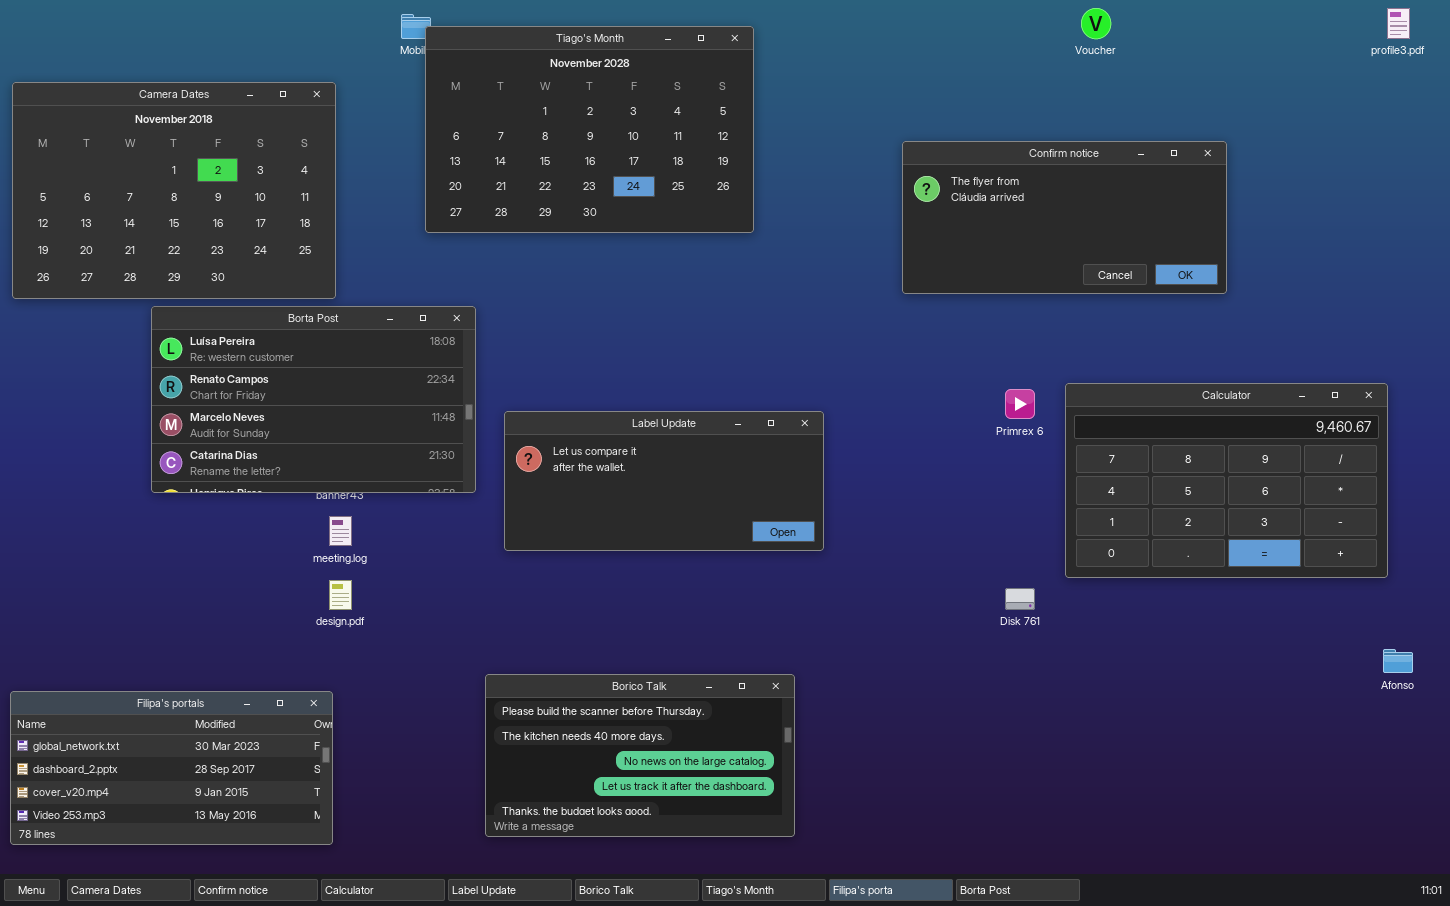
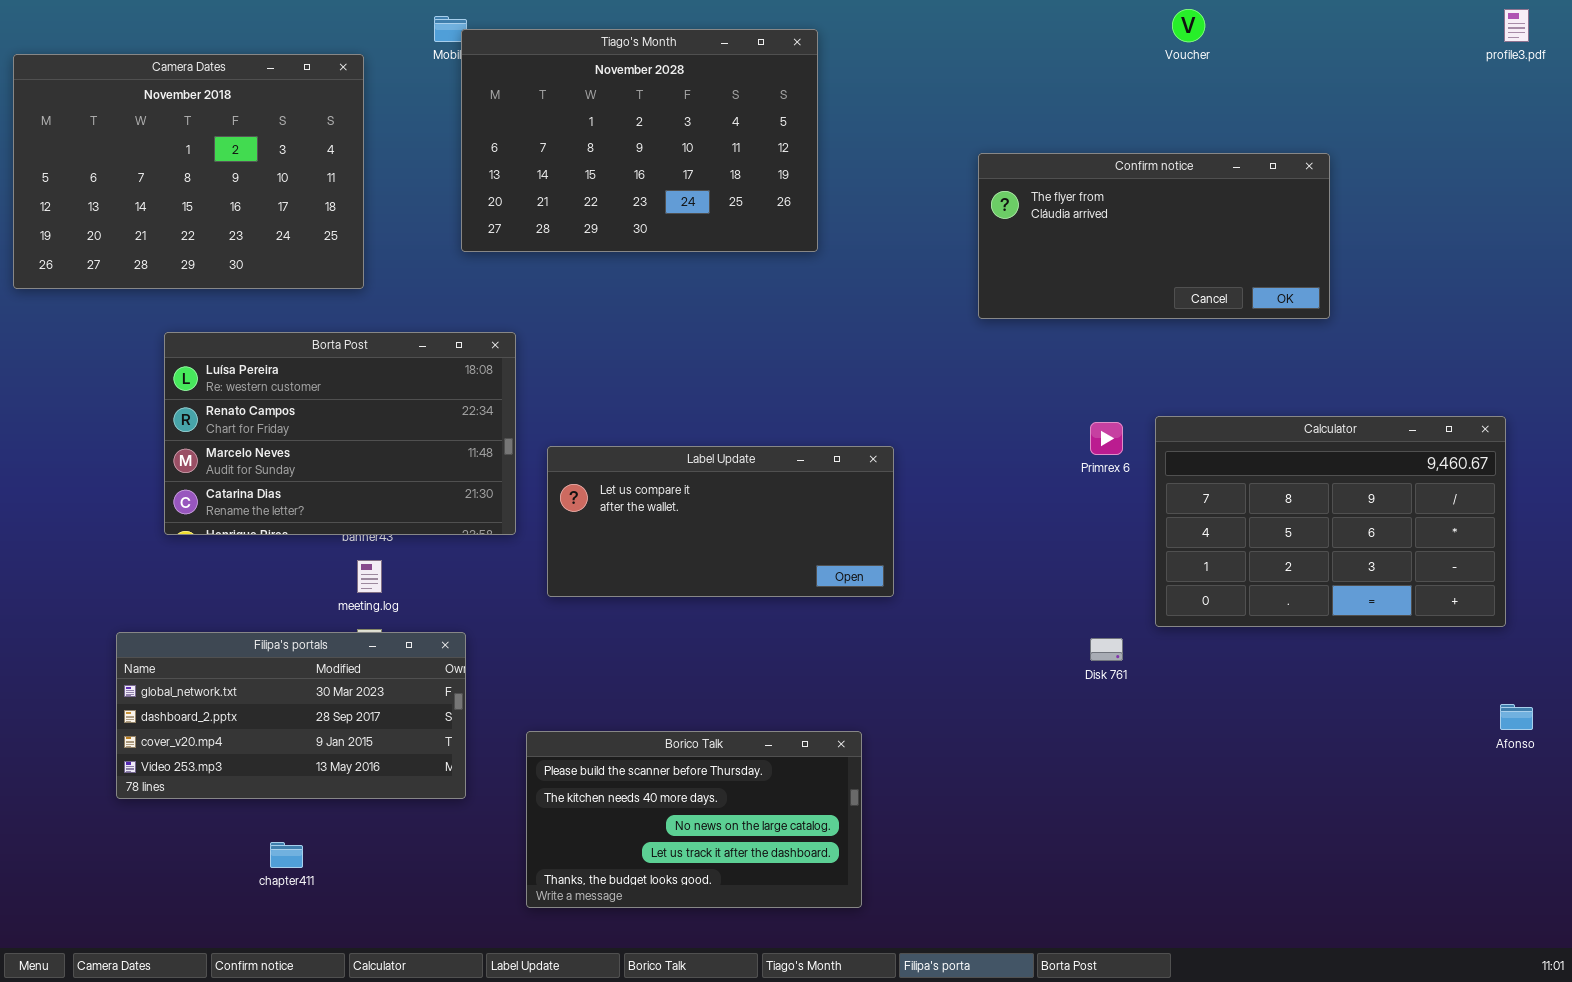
Camera Dates: [12,82,336,299] -> [13,54,364,289], moved
Filipa's portals: [10,691,333,845] -> [116,632,466,799], moved

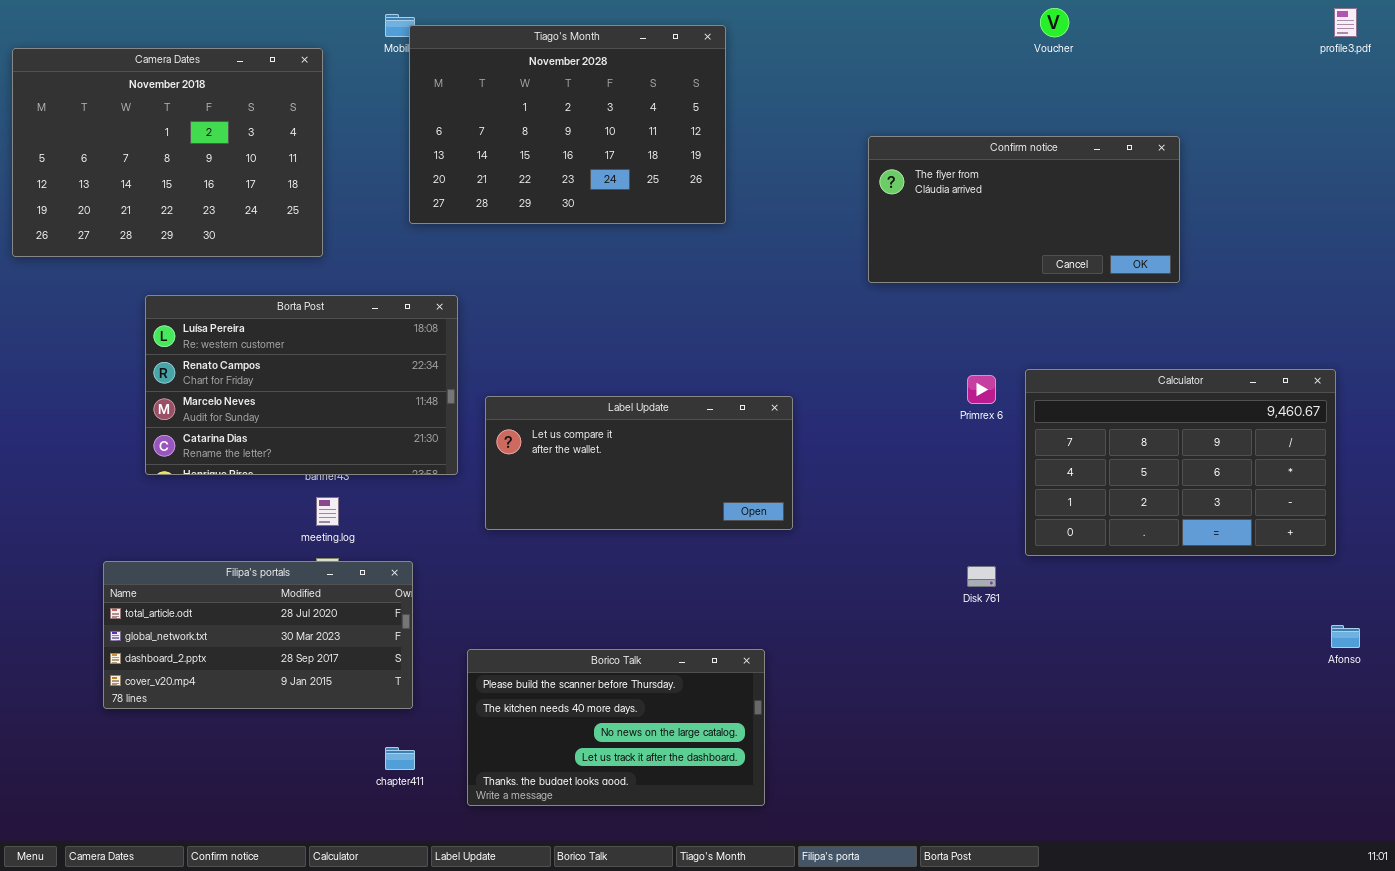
Filipa's portals: [116,632,466,799] -> [103,561,413,709], scrolled up 1 row
chapter411: [270,842,303,868] -> [385,747,415,770], moved

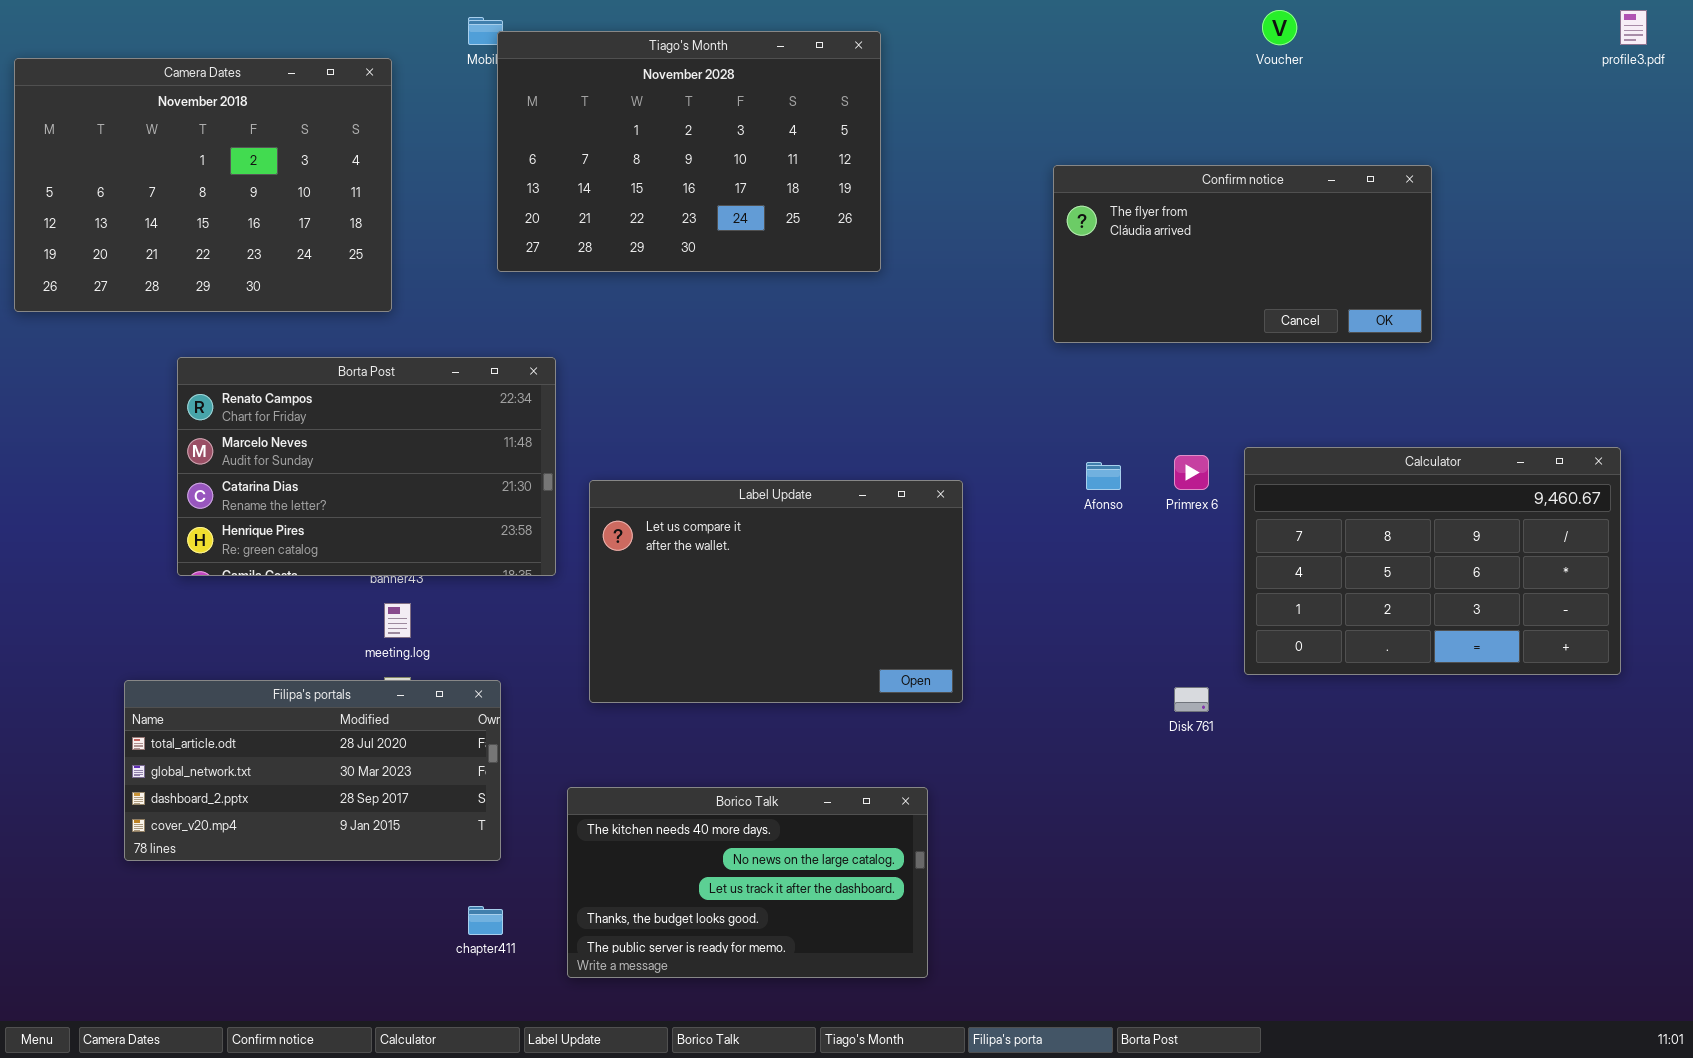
Borta Post: [145,295,458,475] -> [177,357,556,576], scrolled down 1 row
Label Update: [485,396,793,530] -> [589,480,963,703], resized
Afonso: [1331,625,1360,648] -> [1086,462,1121,490], moved
Borico Talk: [467,649,765,806] -> [567,787,928,978], scrolled down 1 row

